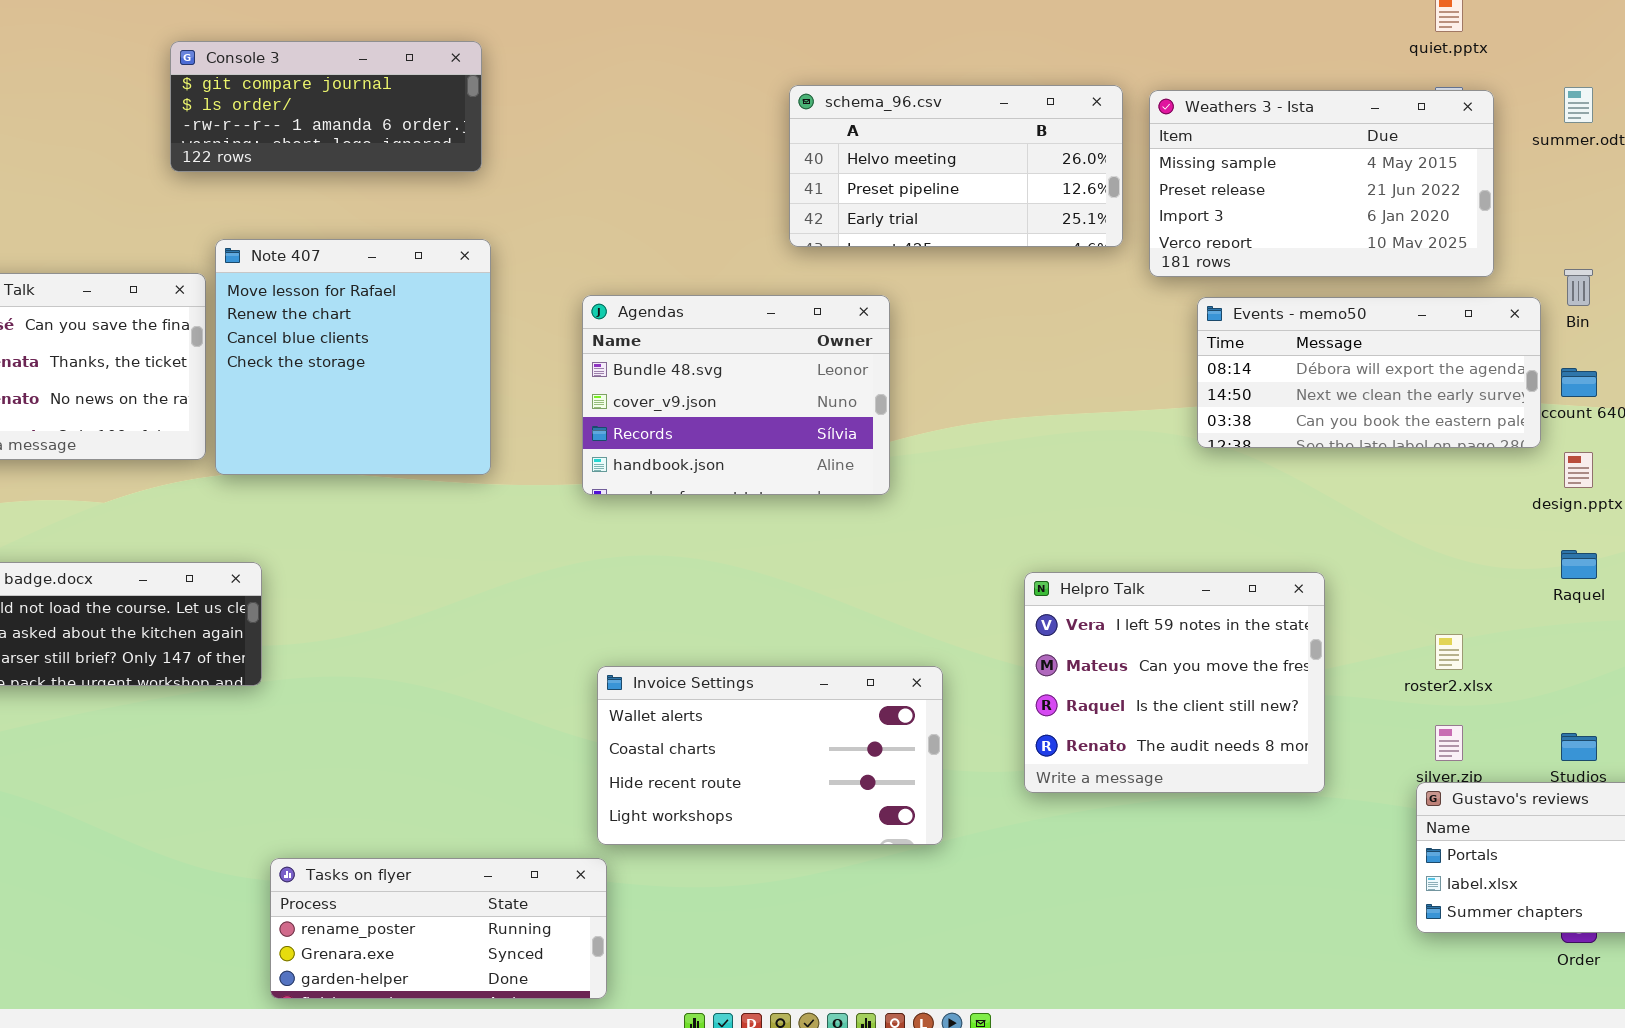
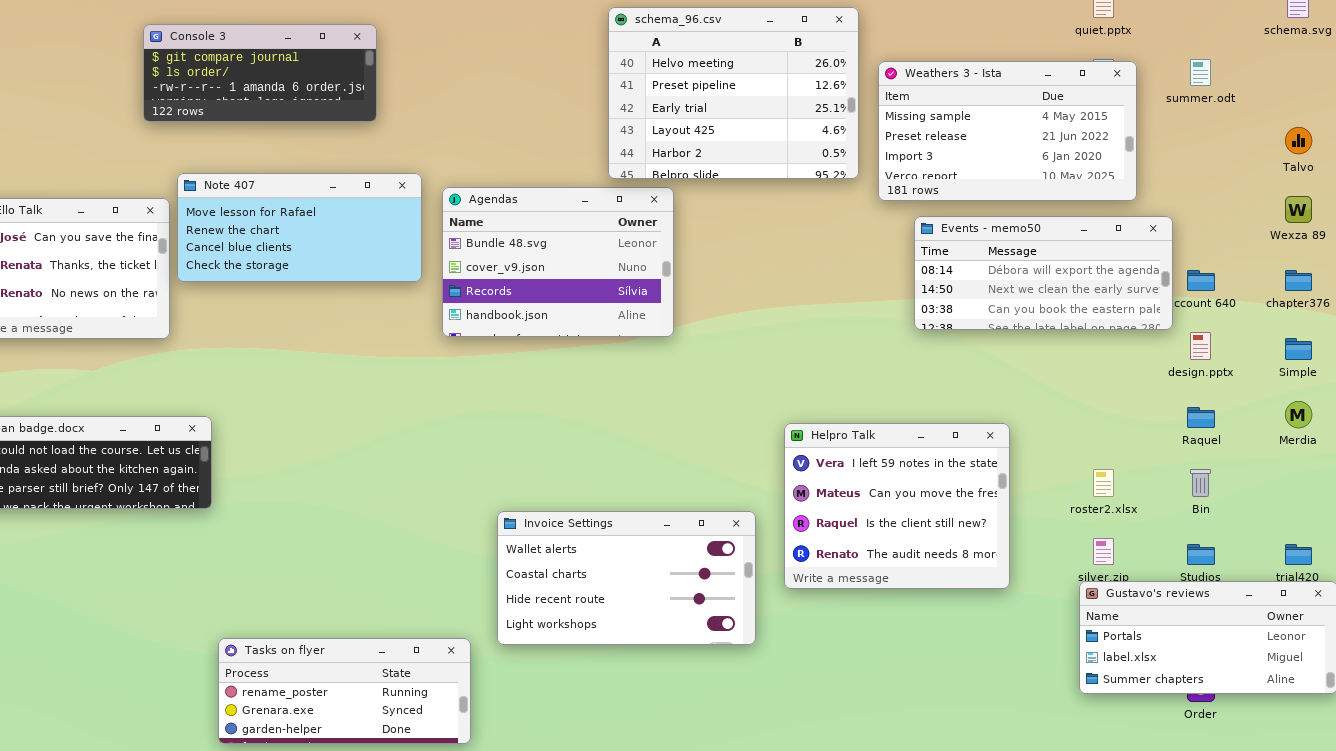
schema_96.csv: [789,85,1123,247] -> [608,7,859,179], resized
Note 407: [215,239,491,475] -> [177,173,422,282], resized
Bin: [1564,269,1593,306] -> [1190,469,1211,497], moved
Agendas: [582,295,890,495] -> [442,187,674,337], moved
Invoice Settings: [597,666,943,845] -> [497,511,756,645], moved

